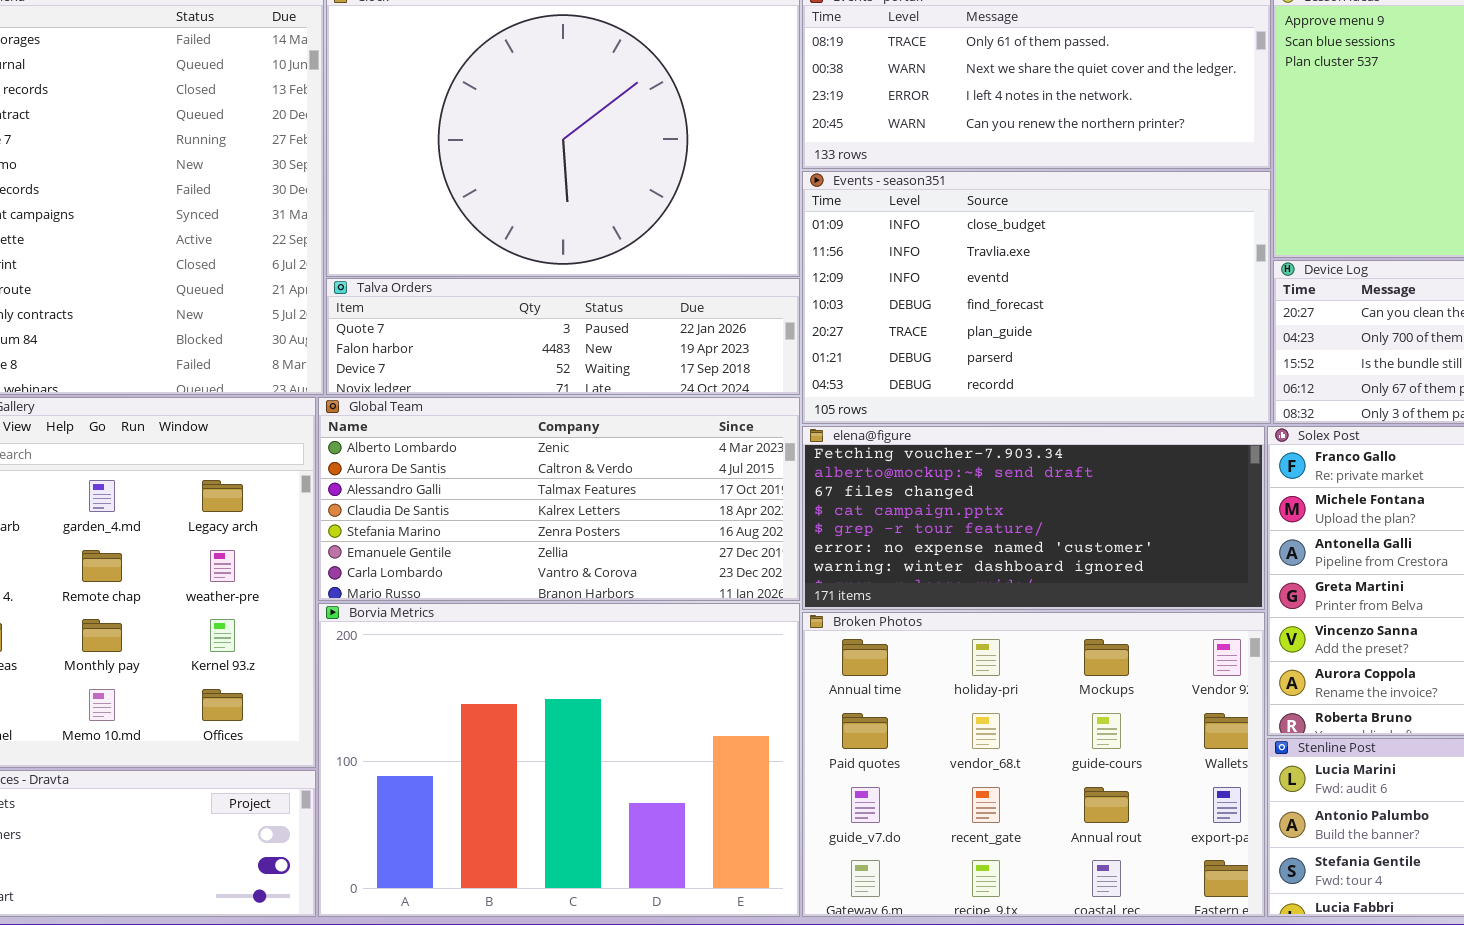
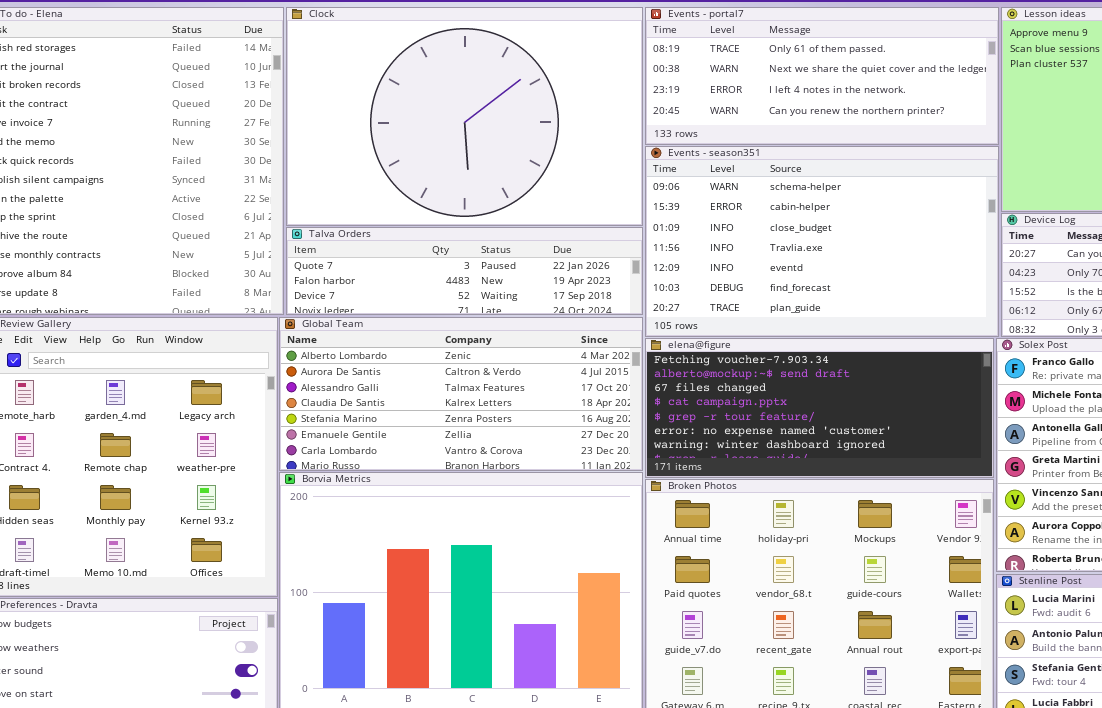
Events - season351: [802,171,1271,424] -> [645,146,999,337], scrolled up 2 rows

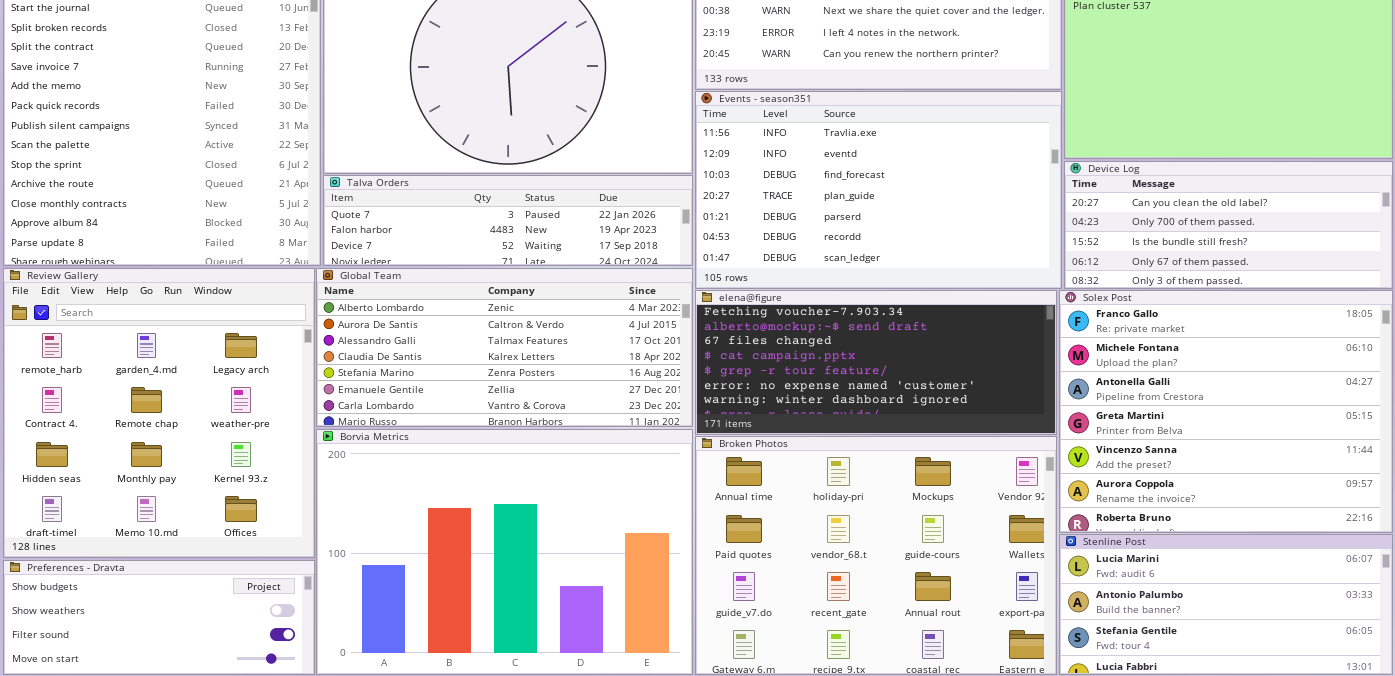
Events - season351: [645,146,999,337] -> [695,91,1062,289], scrolled down 3 rows

